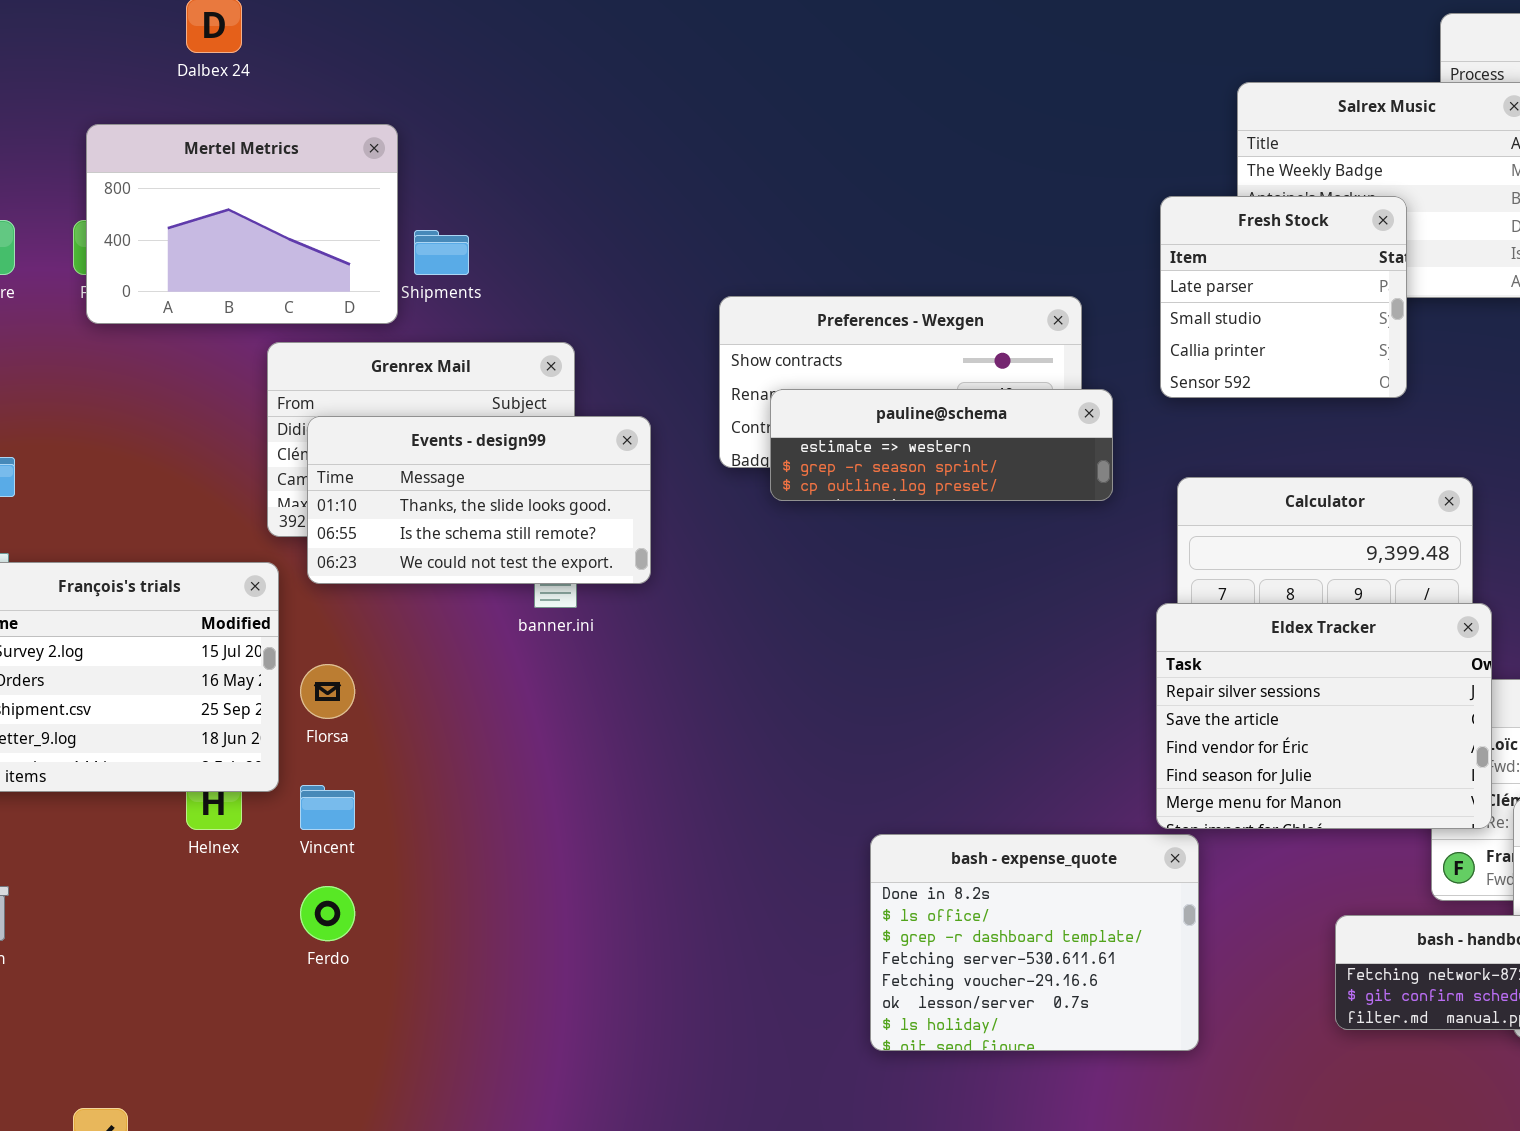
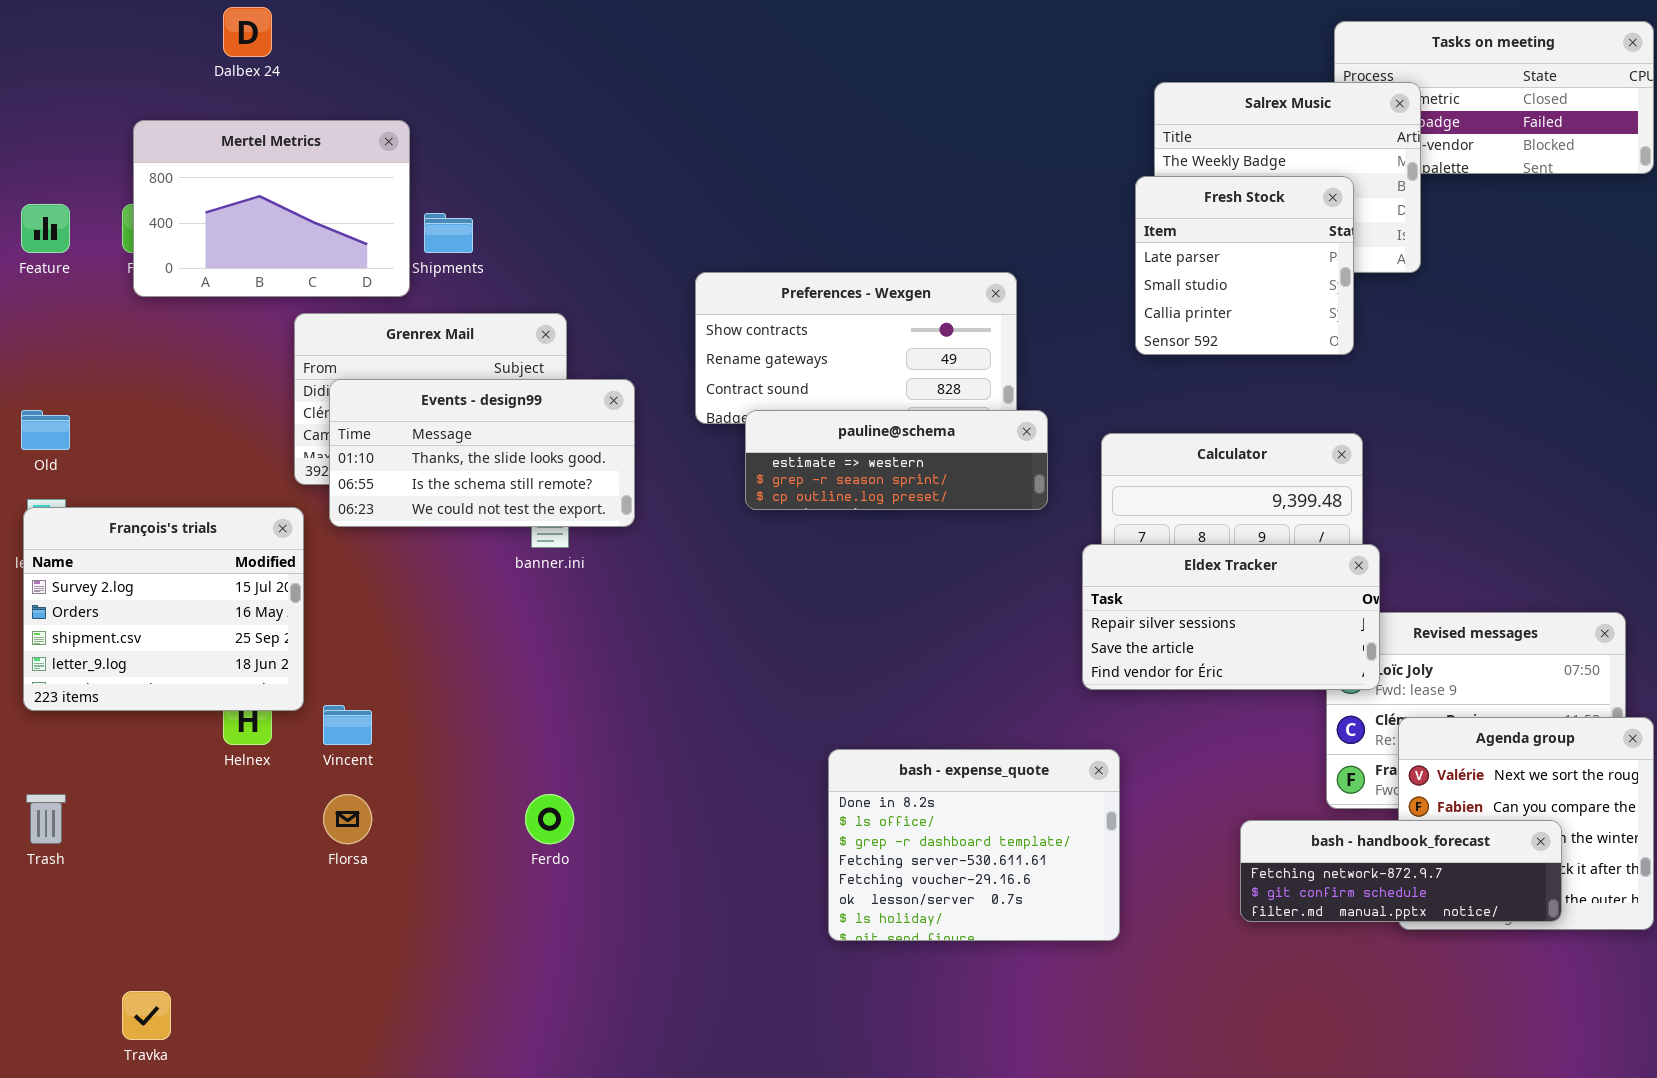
Fresh Stock: [1160,196,1407,398] -> [1135,176,1354,355], moved
pauline@schema: [770,389,1113,501] -> [745,410,1048,510], moved
Eldex Tracker: [1156,603,1492,829] -> [1082,544,1380,690], resized
Florsa: [300,664,355,719] -> [323,794,372,844], moved
Ferdo: [300,886,355,941] -> [525,794,574,844], moved

